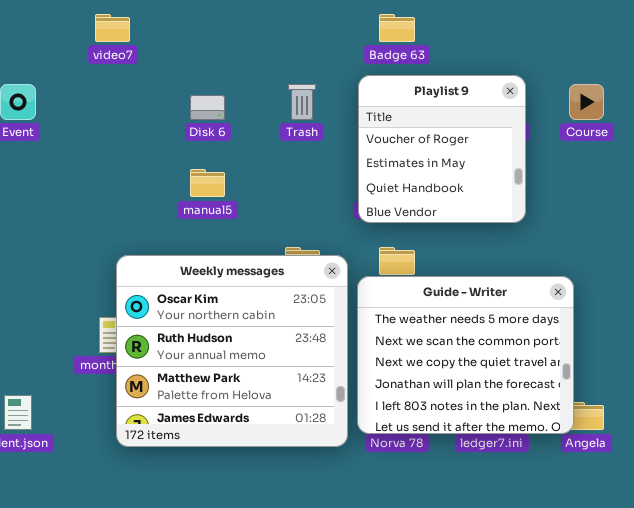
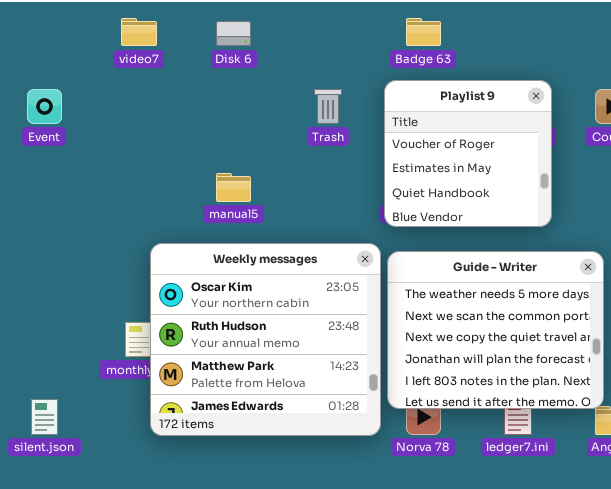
Disk 6: [190,95,225,120] -> [216,21,251,46], moved
Weekly messages: [116,255,348,447] -> [150,243,381,436], moved
Guide - Writer: [357,276,574,434] -> [387,251,604,409], moved

